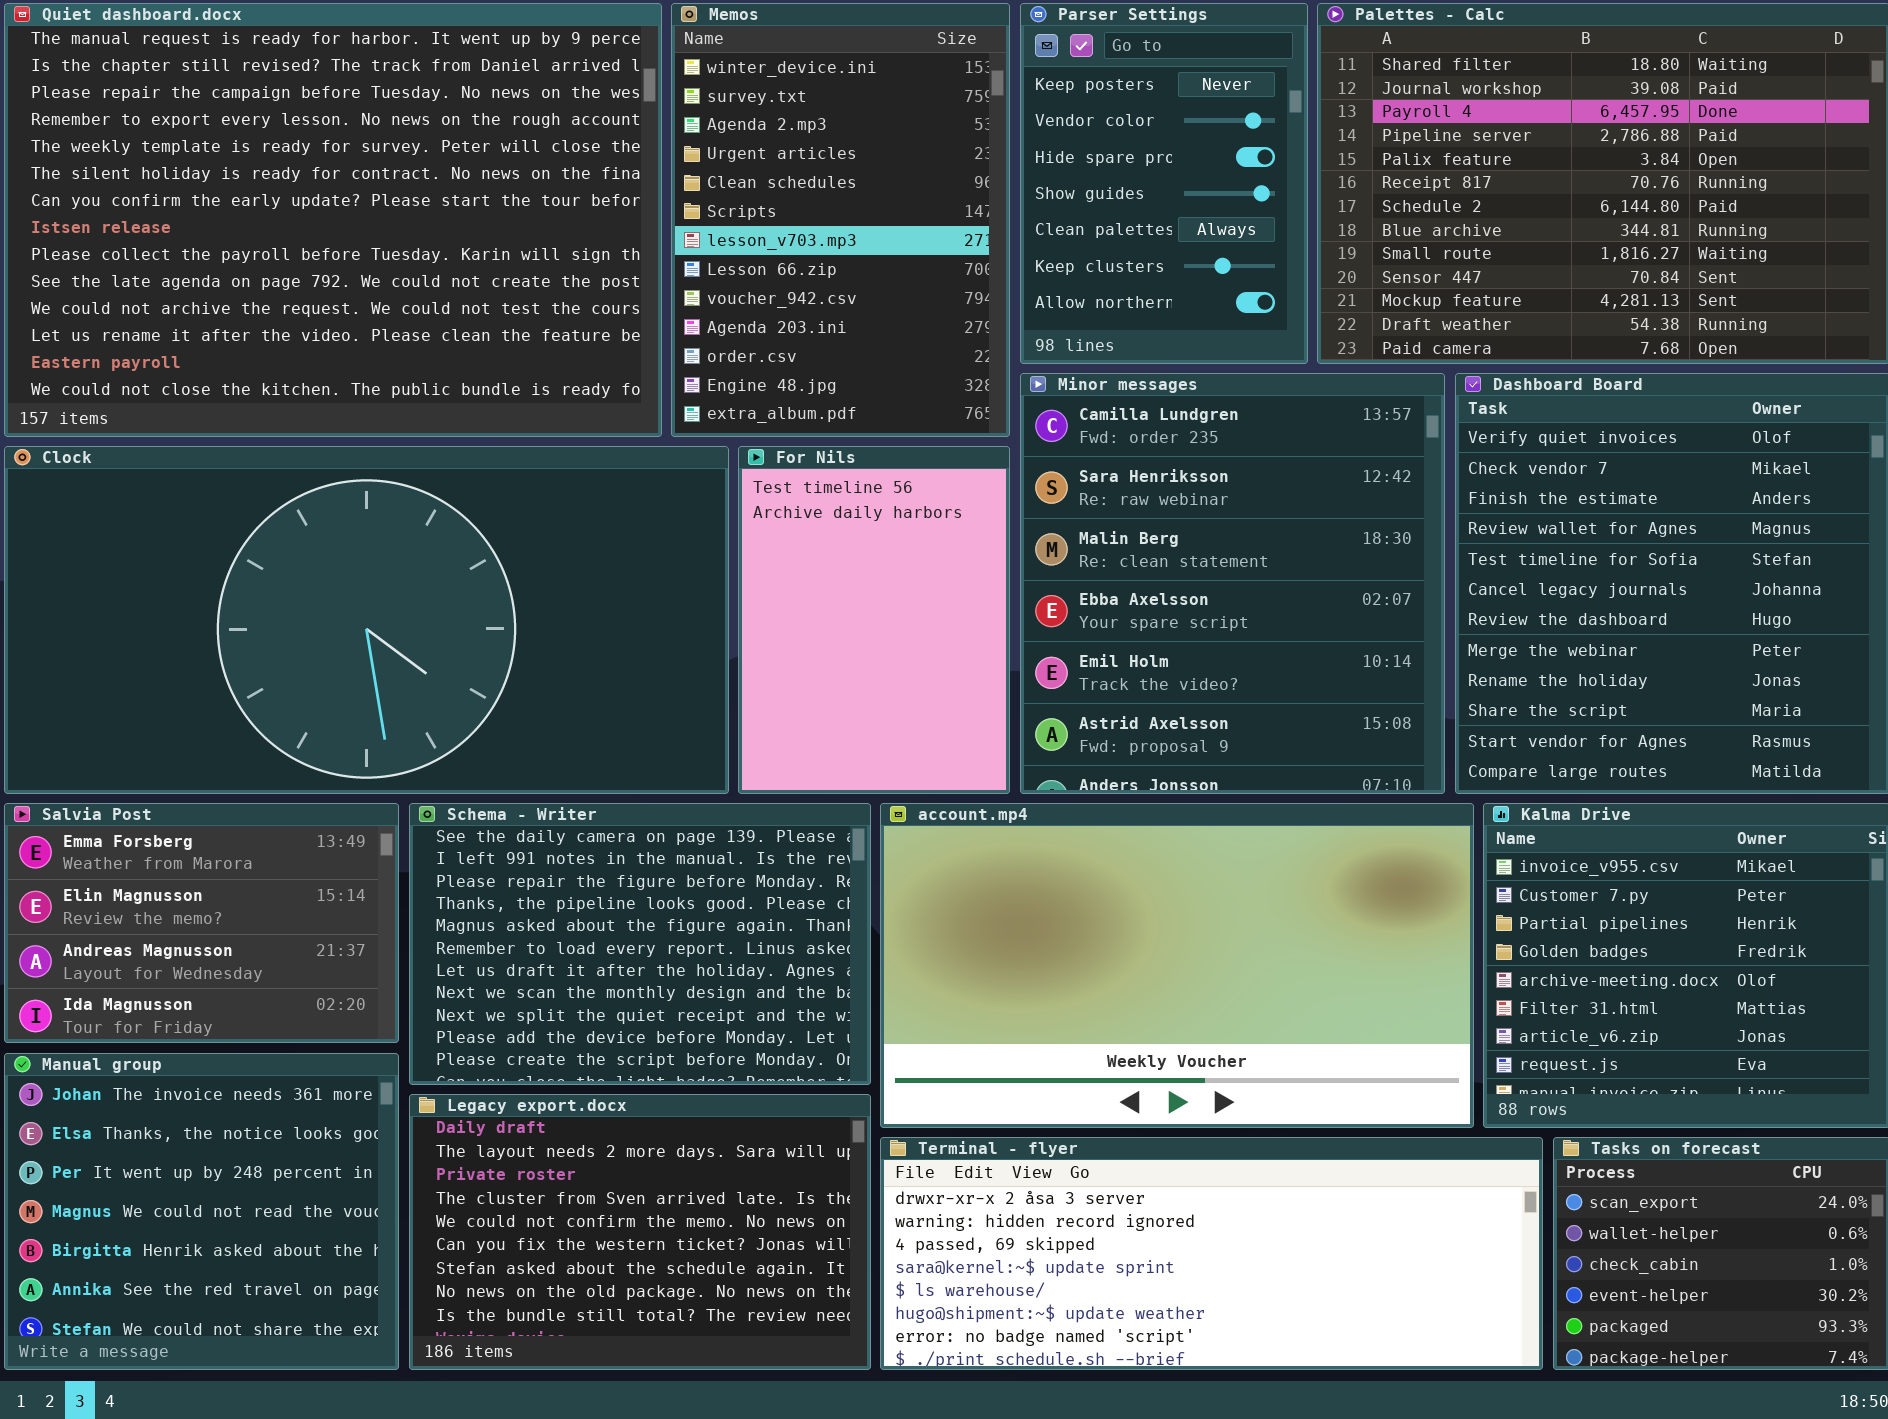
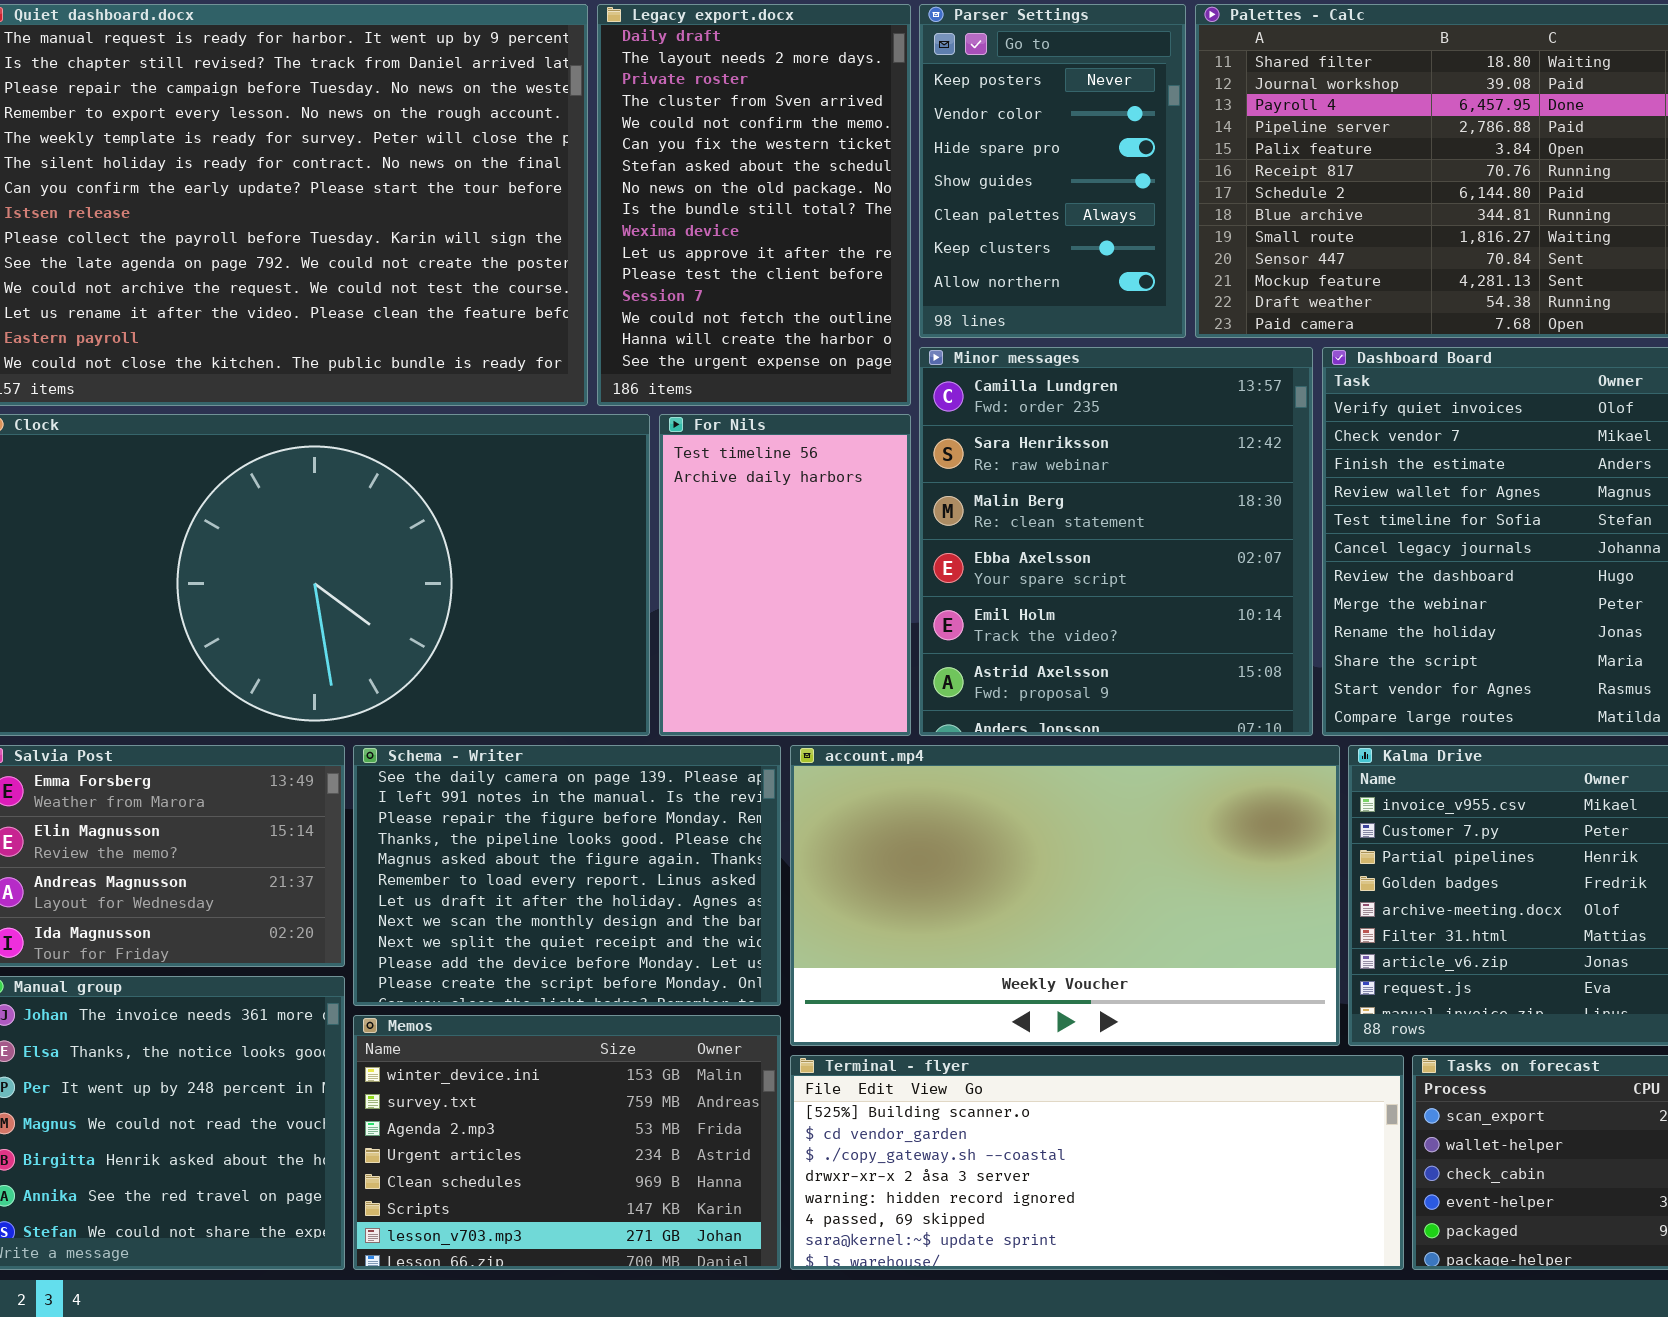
Memos: [671,3,1010,437] -> [353,1015,781,1270], moved, resized
Legacy export.docx: [409,1094,871,1370] -> [597,4,911,406], moved, resized
Terminal - flyer: [880,1137,1543,1370] -> [790,1055,1404,1270], scrolled up 3 rows

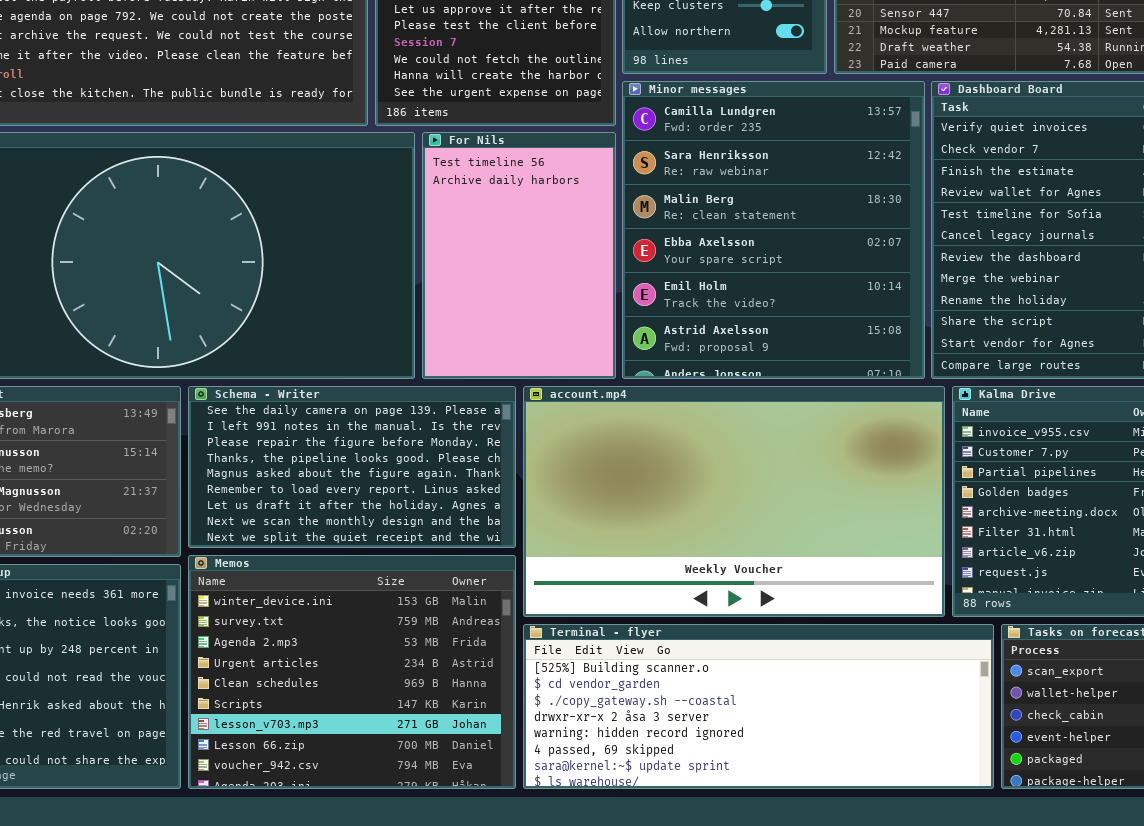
Schema - Writer: [353,745,781,1006] -> [188,386,516,548], resized
Memos: [353,1015,781,1270] -> [188,555,516,789], resized

